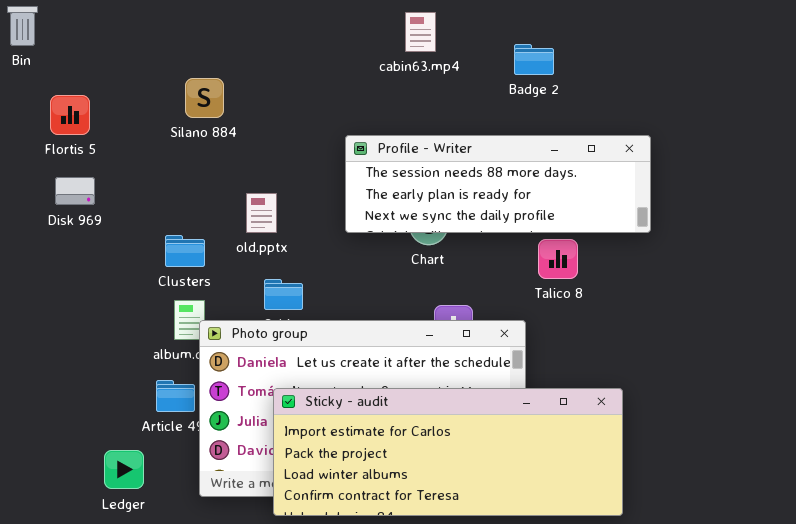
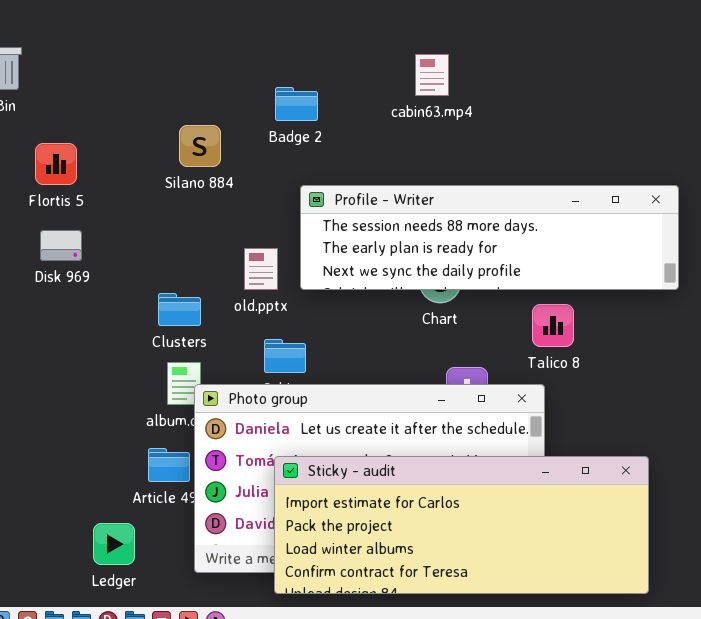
Badge 2: [514,44,554,75] -> [275,87,318,121], moved
Profile - Writer: [345,135,651,233] -> [300,185,679,290], resized
Talico 8: [538,239,578,279] -> [532,304,574,347], moved

